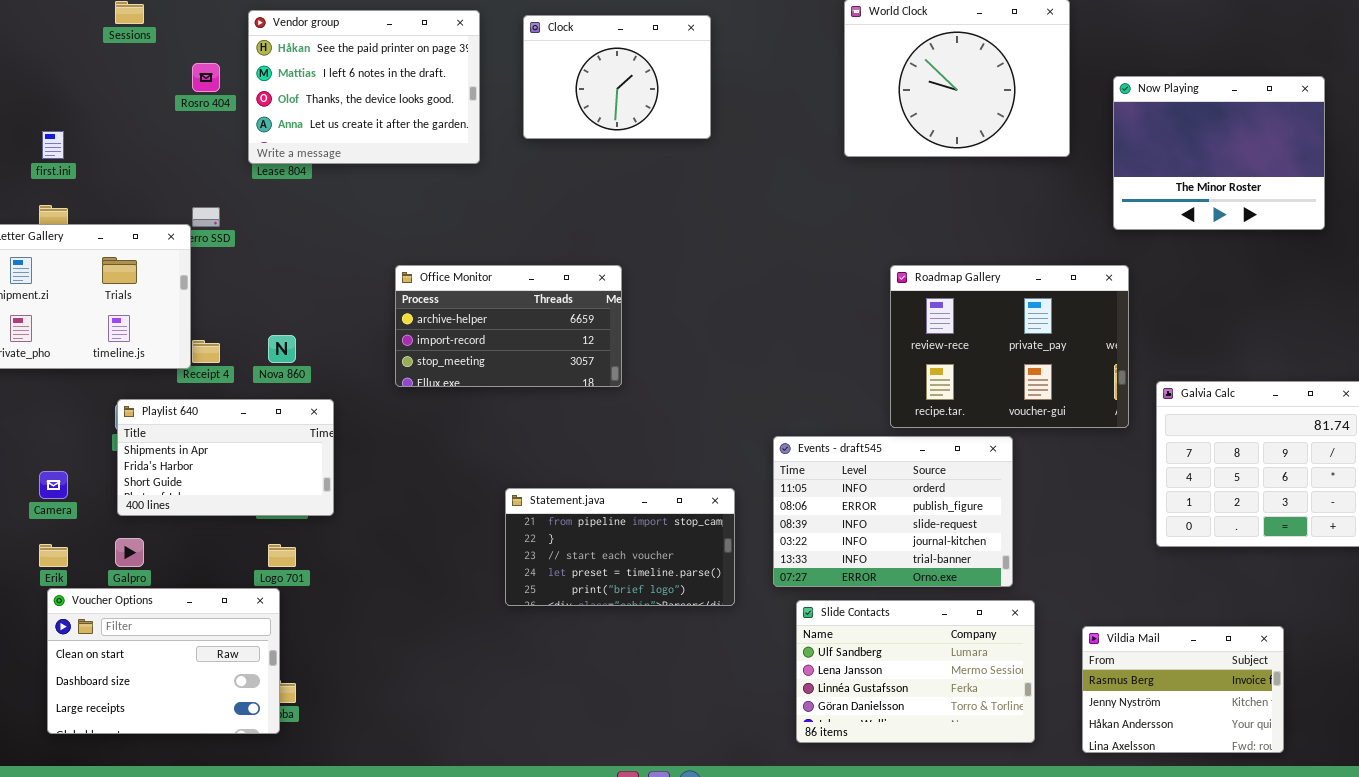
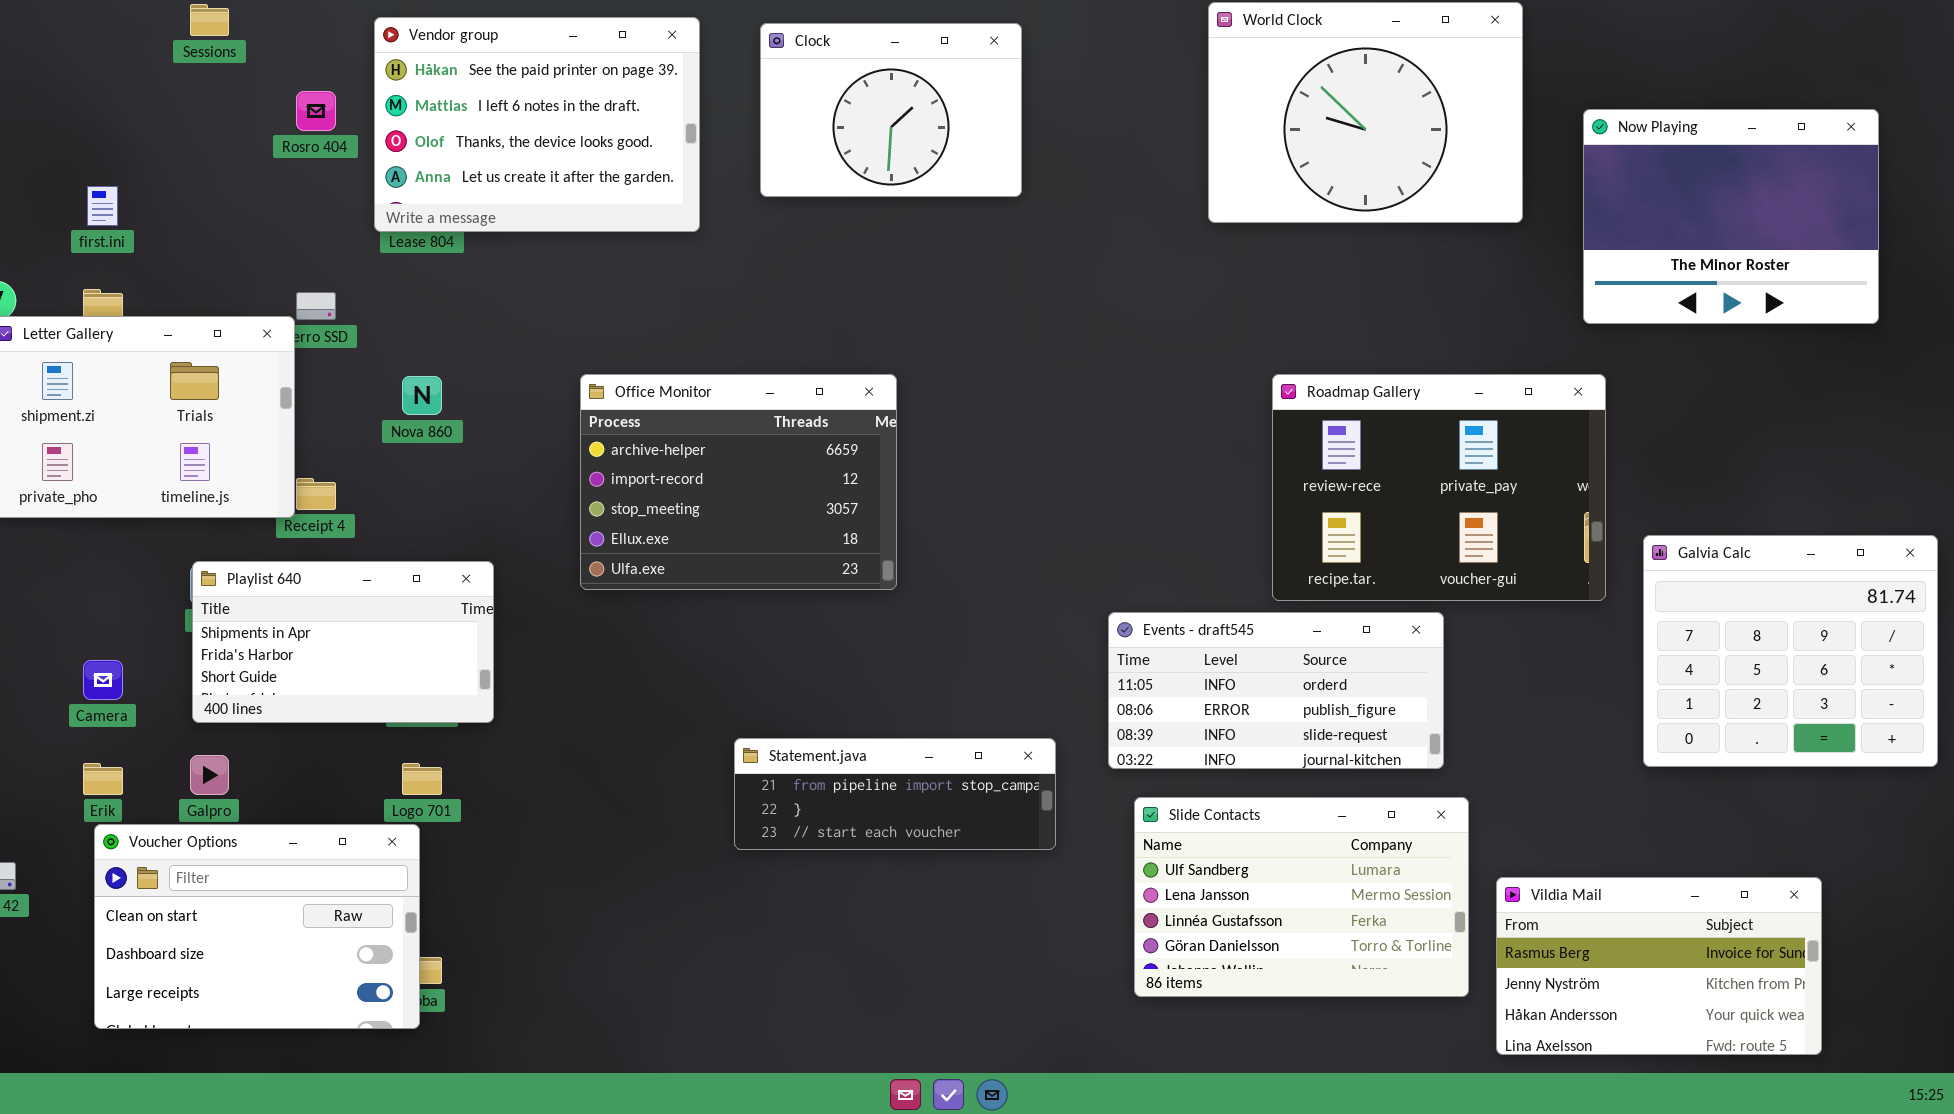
Office Monitor: [395,265,622,387] -> [580,374,897,590], resized
Nova 860: [268,335,296,363] -> [402,376,442,415], moved
Events - draft545: [773,436,1013,587] -> [1108,612,1444,769], resized
Statement.java: [505,488,735,606] -> [734,738,1056,850], resized
Slide Contacts: [796,600,1035,743] -> [1134,797,1469,997], moved
Vildia Mail: [1082,626,1284,753] -> [1496,877,1822,1055], resized

